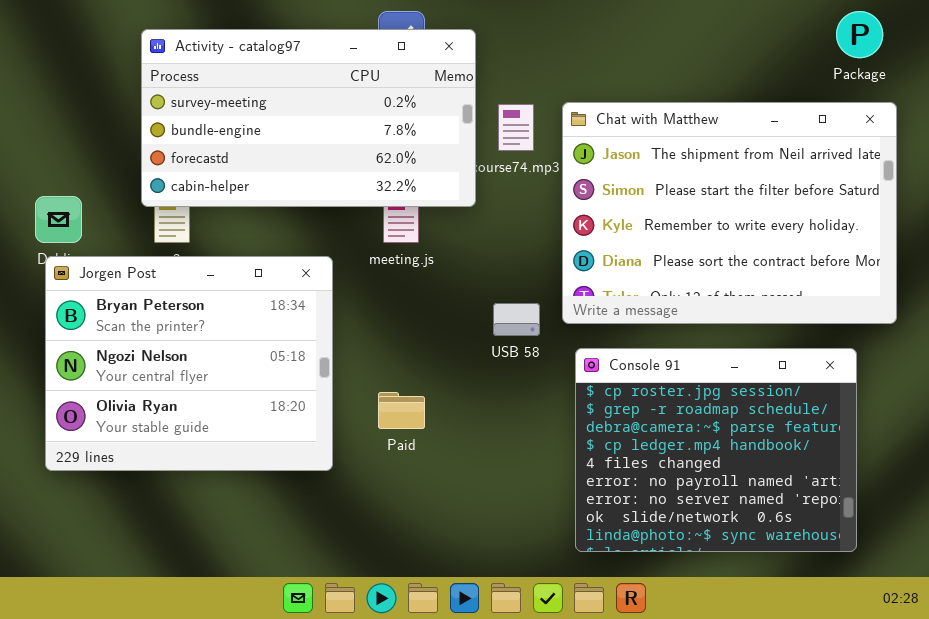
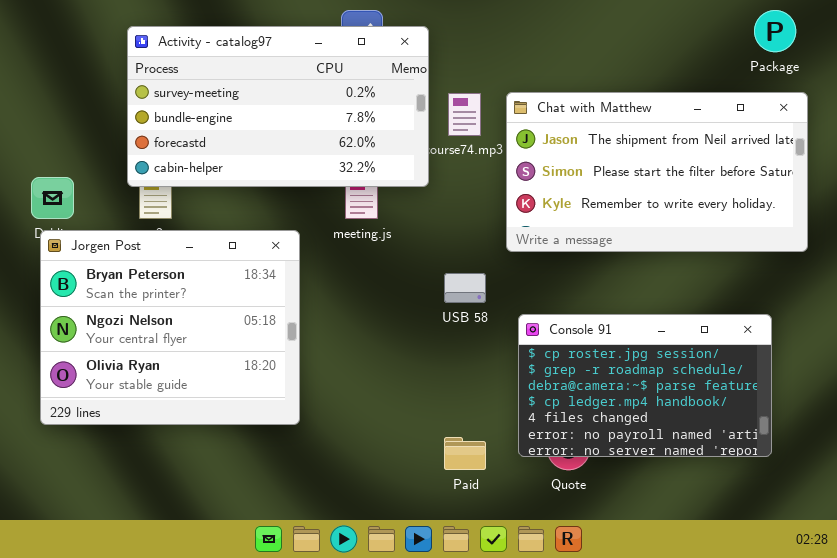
Chat with Matthew: [562,102,897,324] -> [506,92,808,252], resized
Console 91: [575,348,857,552] -> [518,314,772,457], resized
Paid: [378,392,425,429] -> [444,437,486,470], moved

